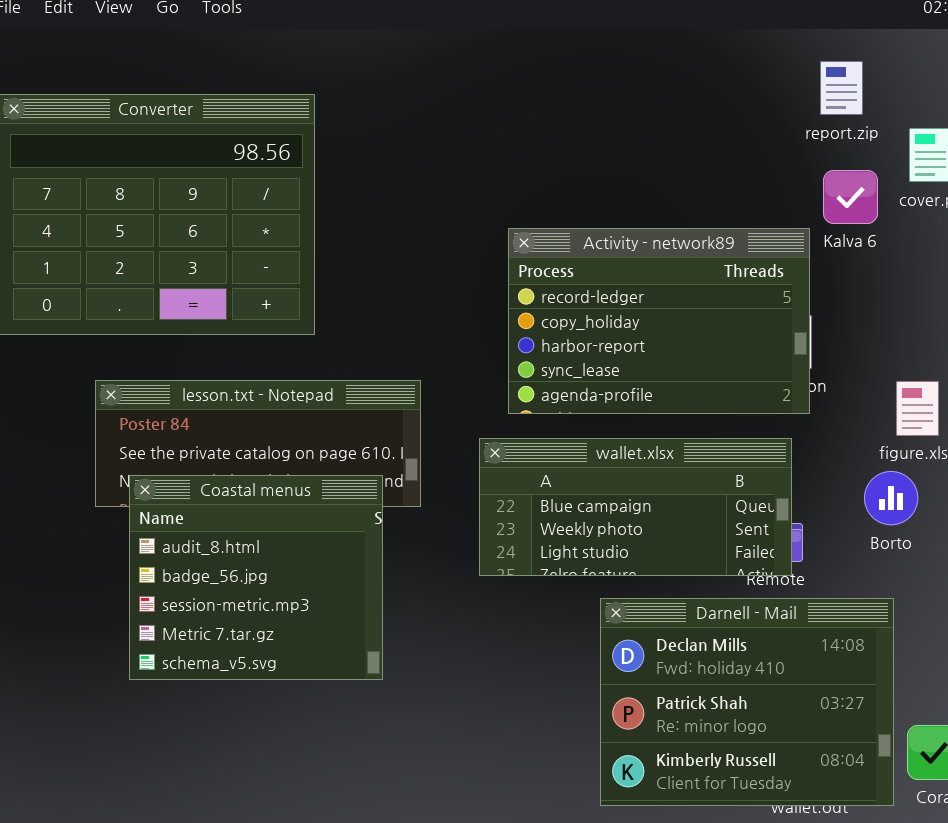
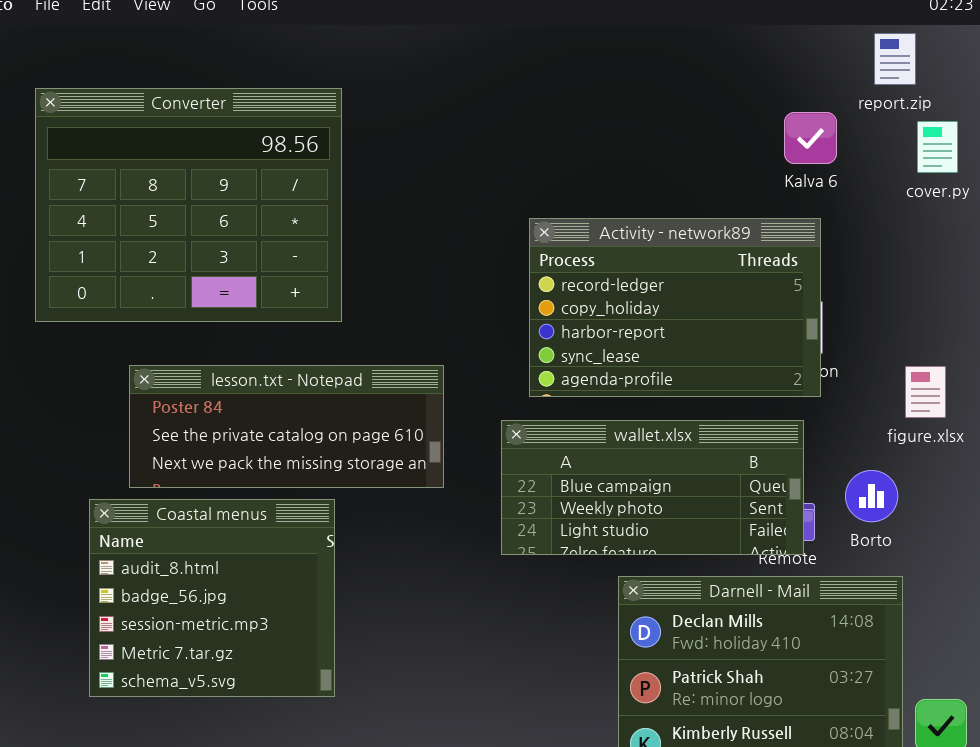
report.zip: [820,61,863,115] -> [874,33,916,85], moved
Kalva 6: [823,170,878,224] -> [784,112,837,164], moved
Borto: [864,471,918,525] -> [845,470,898,522], moved
Coastal menus: [129,475,383,680] -> [89,499,335,697], moved

